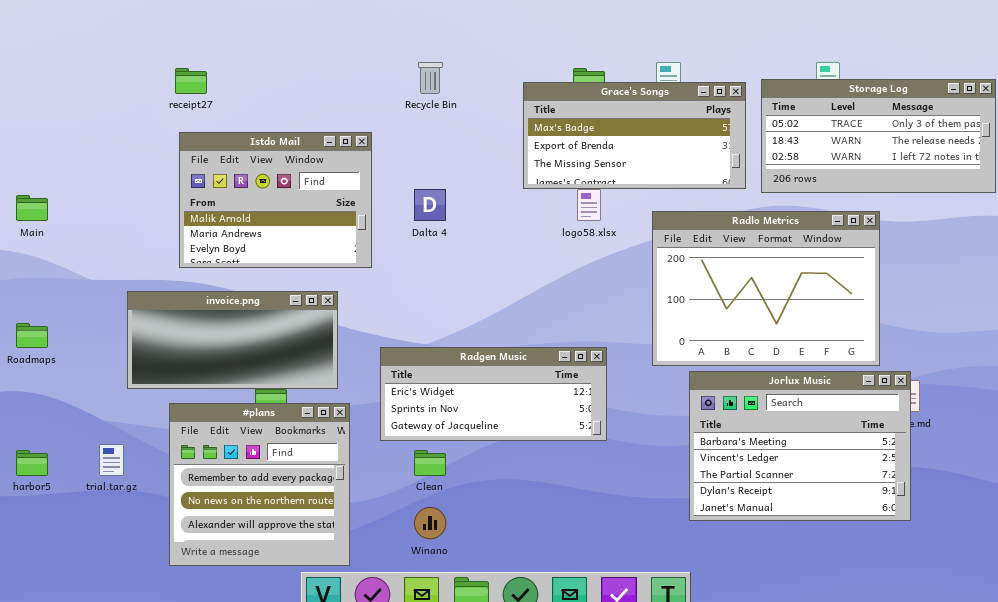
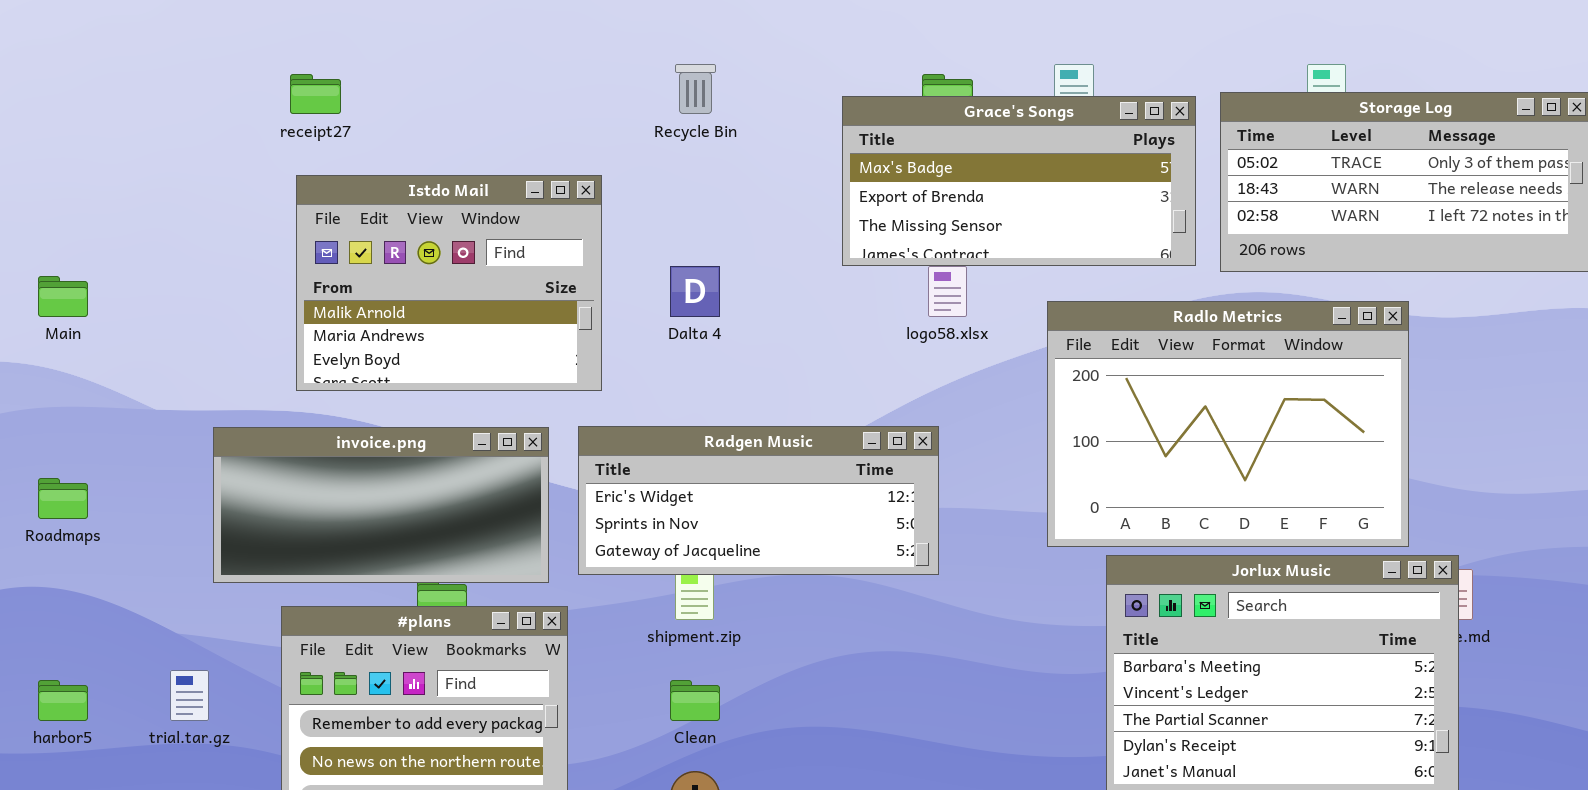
Radgen Music: [380,347,607,441] -> [578,426,939,575], moved

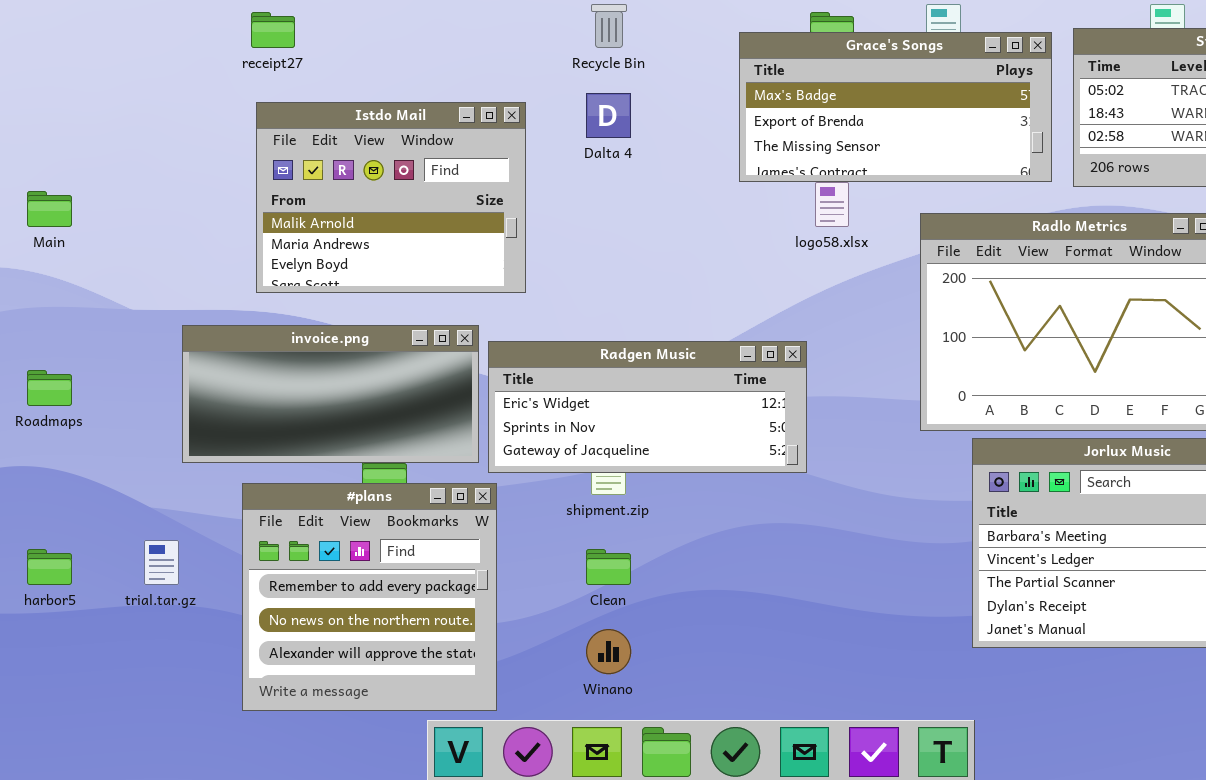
Dalta 4: [670,266,720,317] -> [586,93,631,138], moved
Radgen Music: [578,426,939,575] -> [488,341,807,473], moved

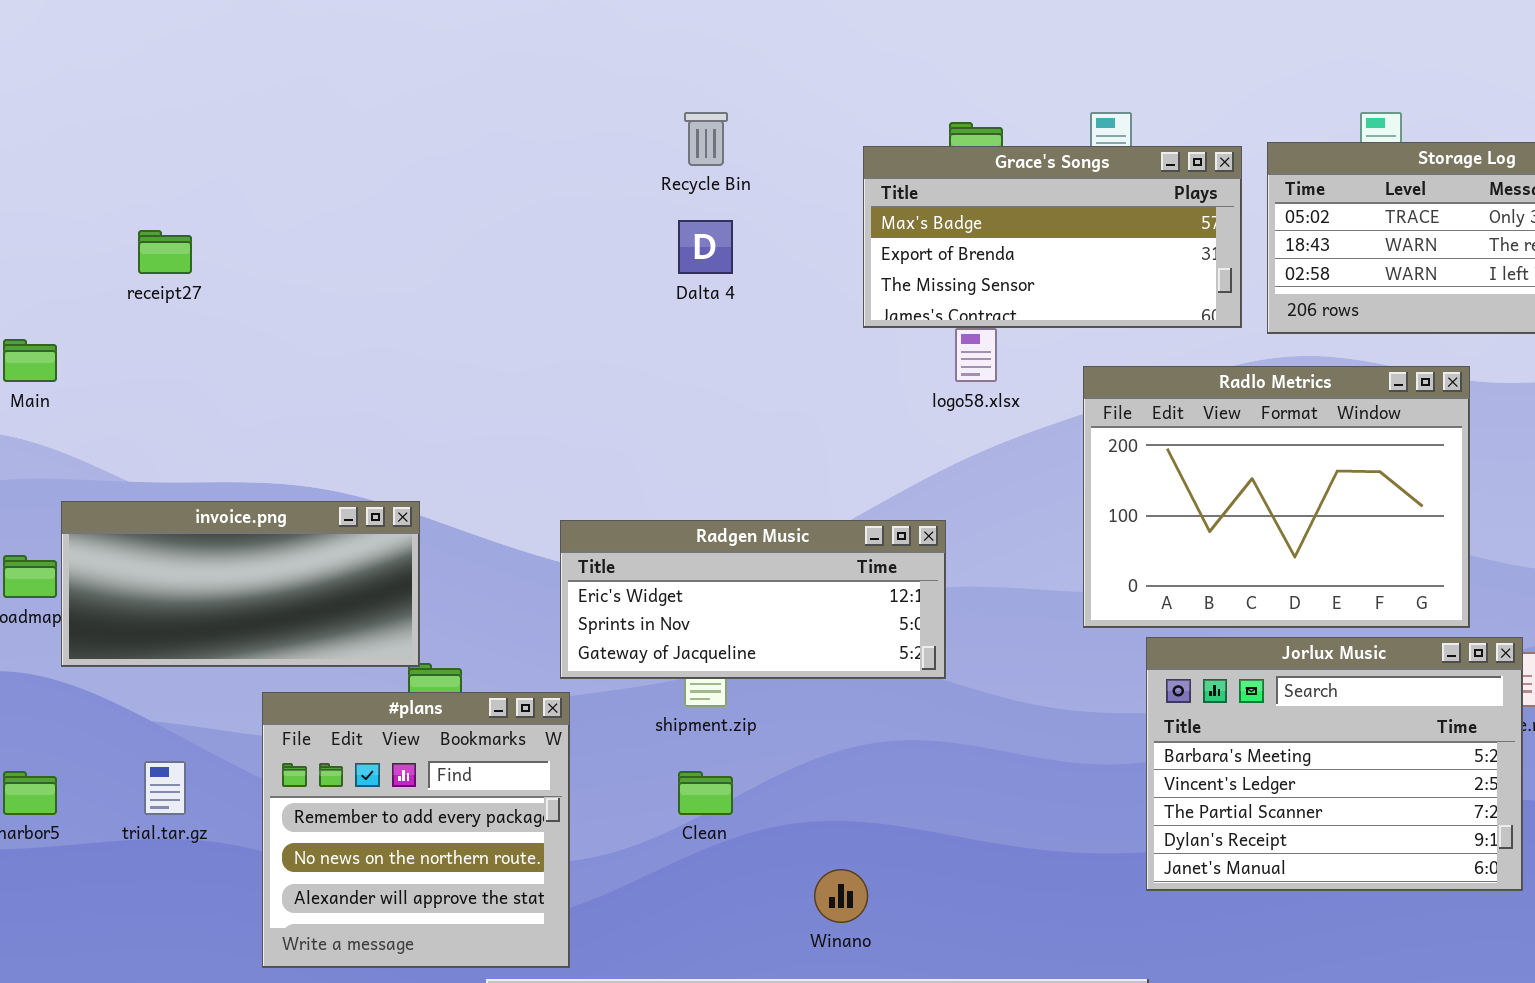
receipt27: [251,12,295,48] -> [138,230,192,274], moved
Istdo Mail: [256,102,526,293] -> none, closed
invoice.png: [182,325,479,463] -> [61,501,420,667], moved
Winano: [586,629,631,674] -> [814,869,868,923], moved

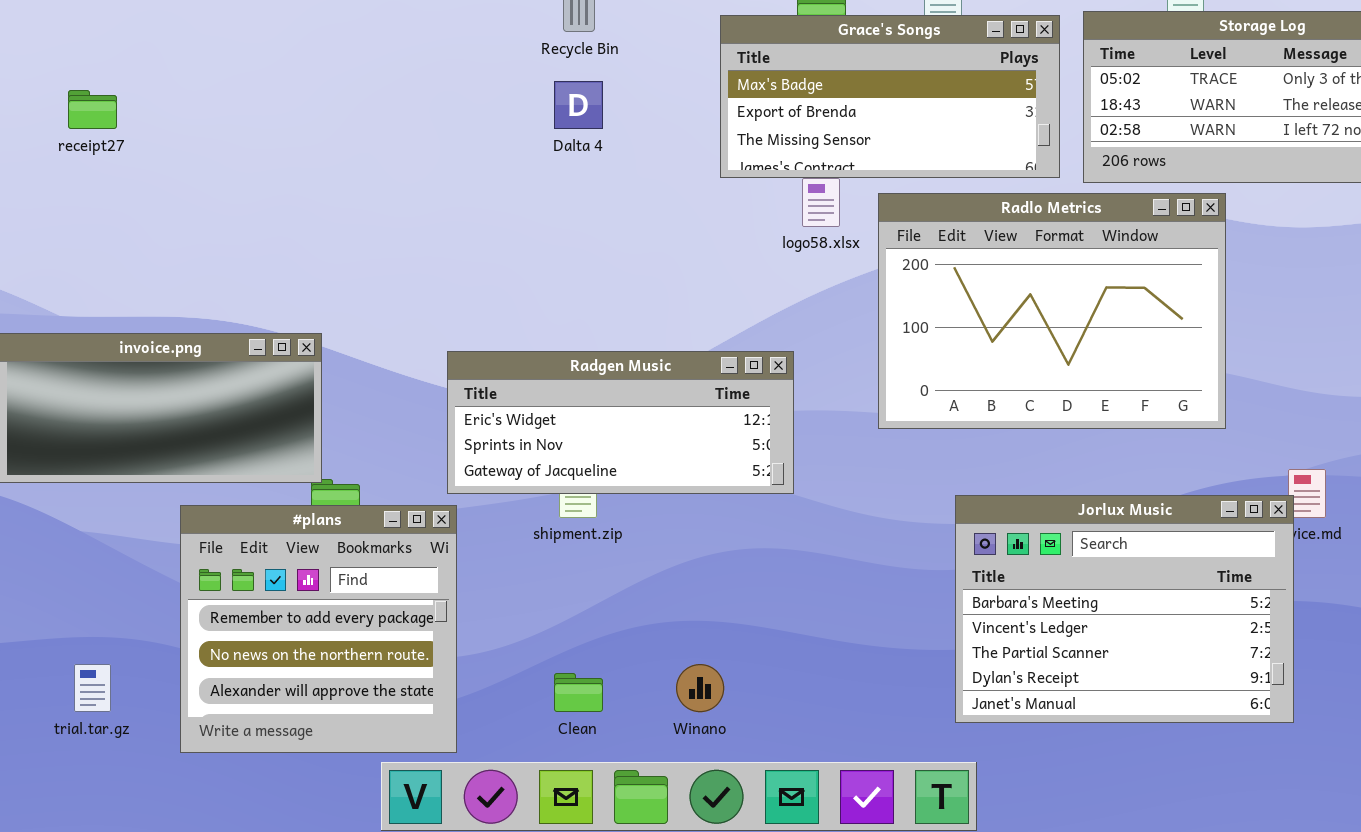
Radlo Metrics: [1083,366,1470,628] -> [878,193,1226,429], moved
Jorlux Music: [1146,637,1523,891] -> [955,495,1294,723], moved
trial.tar.gz: [144,761,186,815] -> [74,664,111,712], moved
Clean: [678,771,733,815] -> [554,673,603,712], moved

